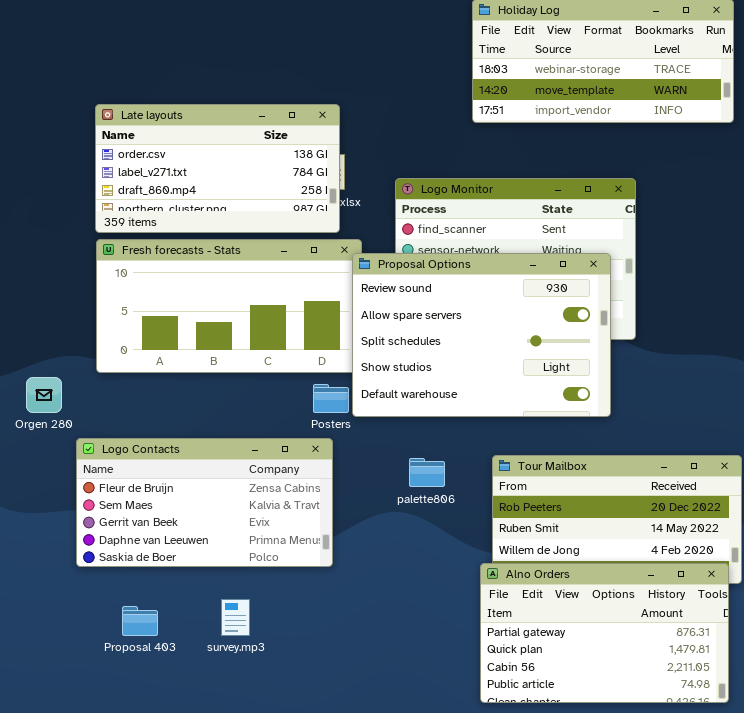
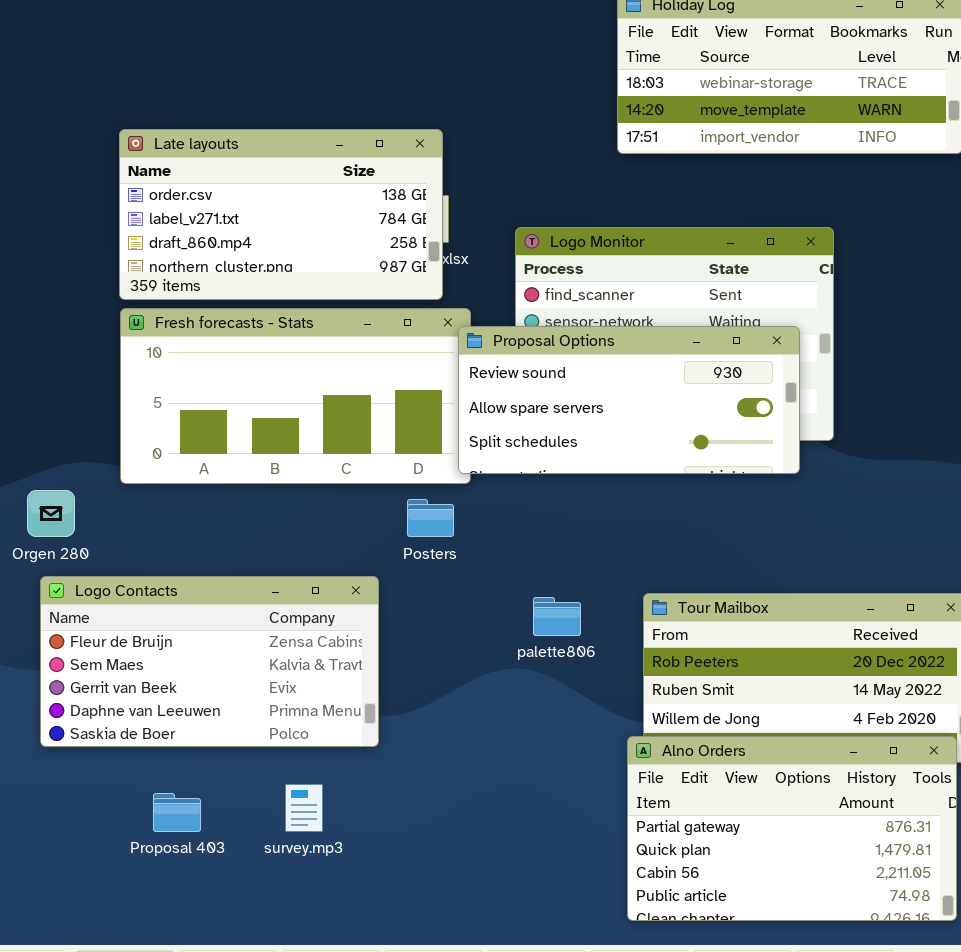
Proposal Options: [352,253,611,417] -> [458,326,800,474], resized
Logo Contacts: [76,438,333,567] -> [40,576,379,747], moved

